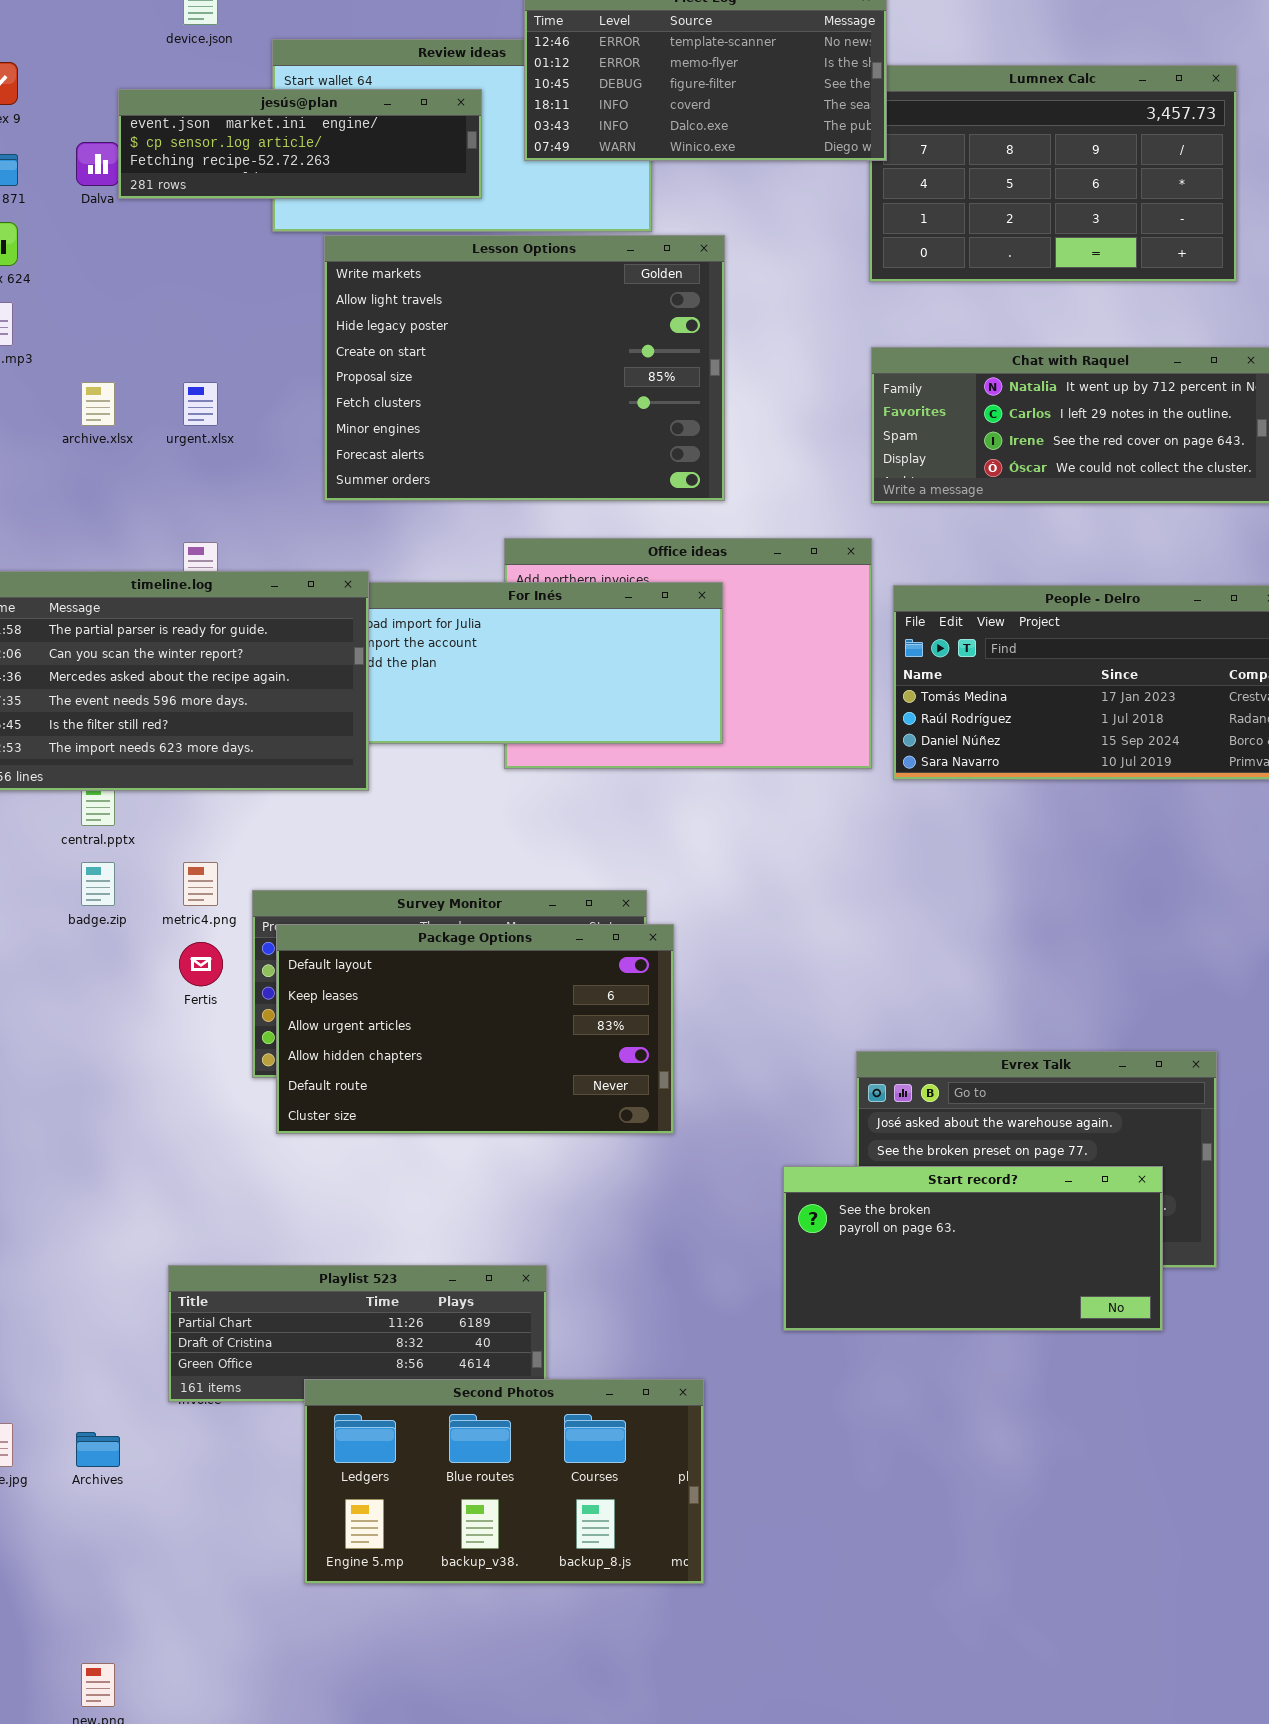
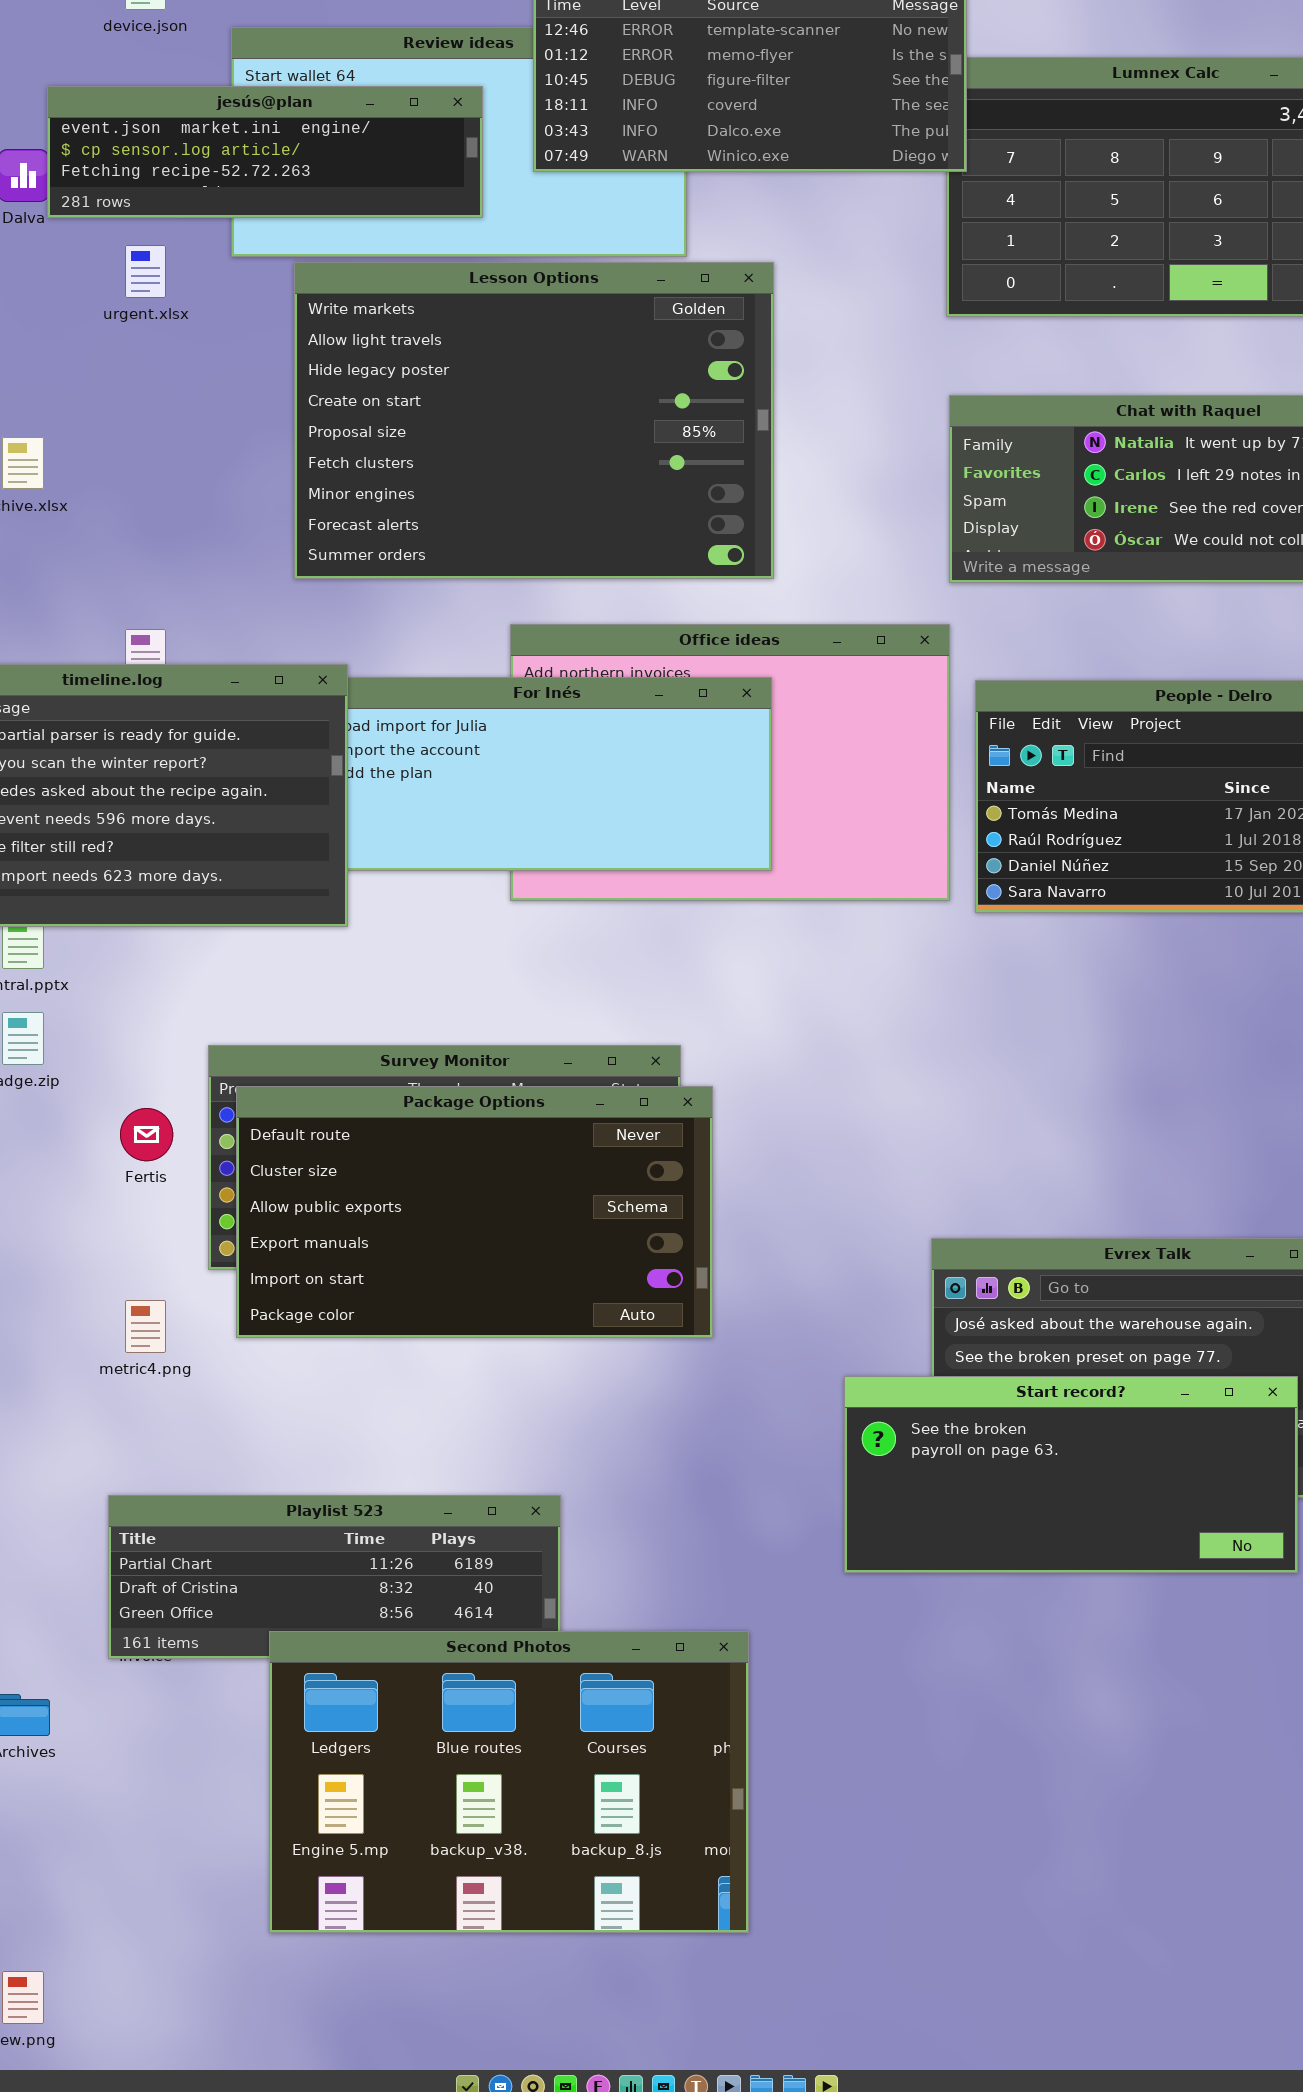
urgent.xlsx: [183,382,218,426] -> [125,245,166,298], moved
metric4.png: [183,862,218,906] -> [125,1300,166,1353], moved
Package Options: [276,924,674,1134] -> [236,1086,713,1338], scrolled down 4 rows
Second Photos: [304,1379,704,1584] -> [269,1631,749,1933], resized

